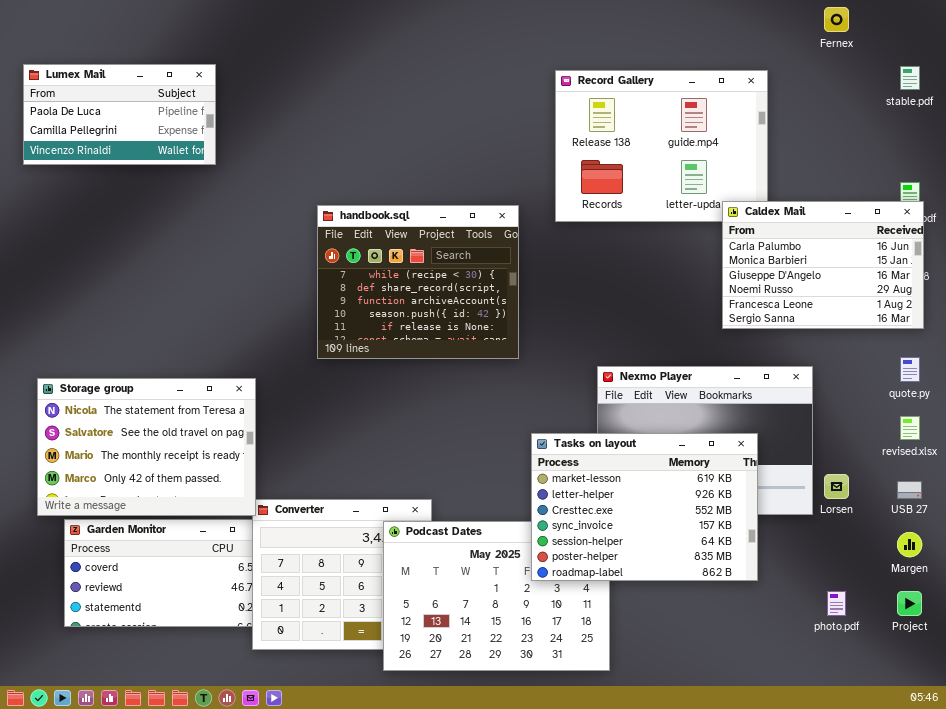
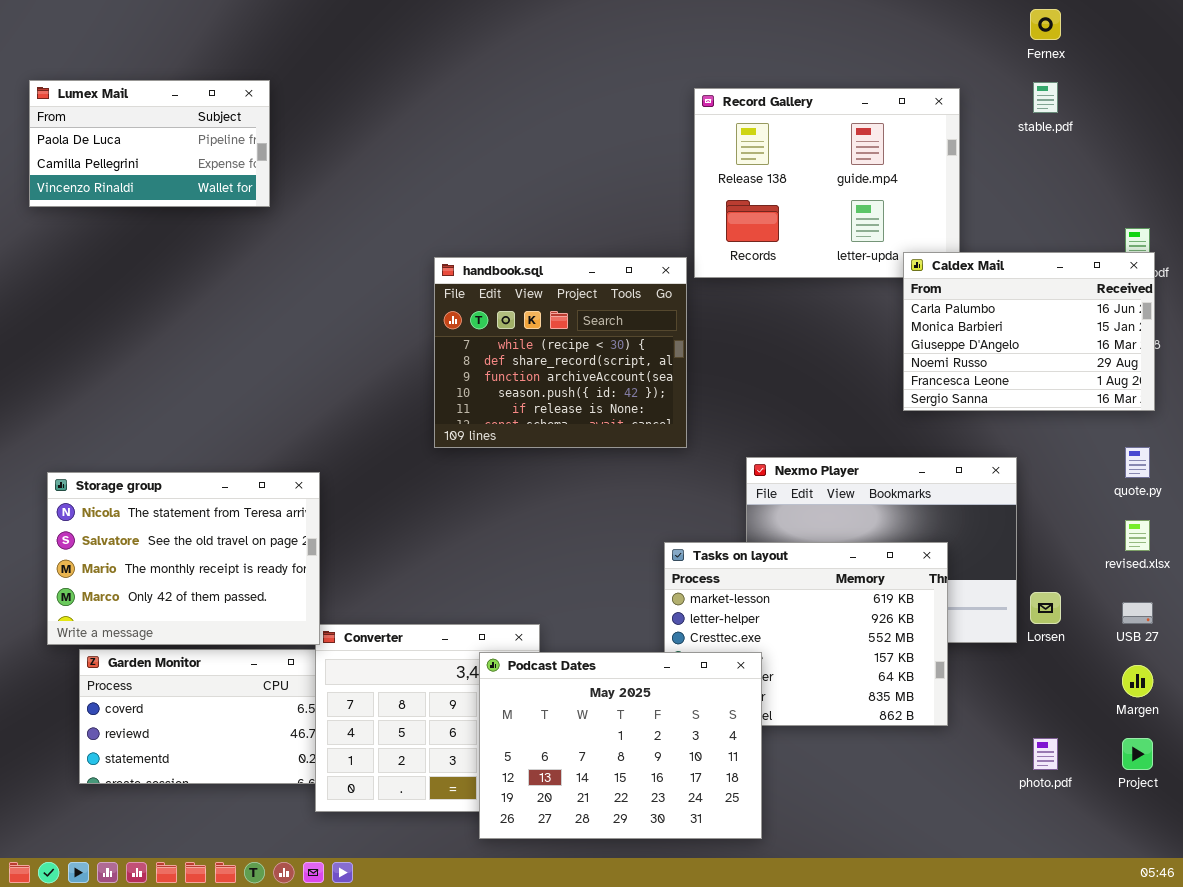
stable.pdf: [900,66,920,90] -> [1033,82,1058,113], moved
handbook.sql: [317,205,519,359] -> [434,257,687,448], moved
Podcast Dates: [383,521,610,671] -> [479,652,762,839], raised

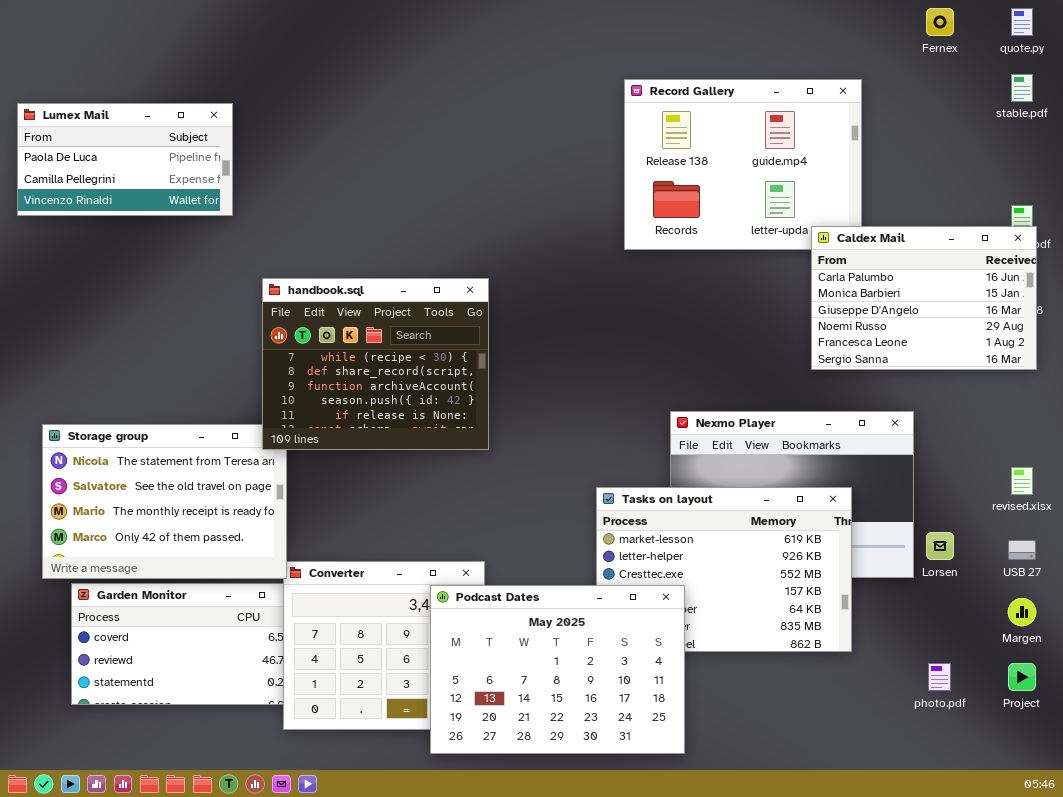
Lumex Mail: [29,80,270,207] -> [17,103,233,216], moved
stable.pdf: [1033,82,1058,113] -> [1011,74,1033,102], moved
handbook.sql: [434,257,687,448] -> [262,278,489,450], moved
quote.py: [1125,447,1150,478] -> [1011,8,1033,36], moved

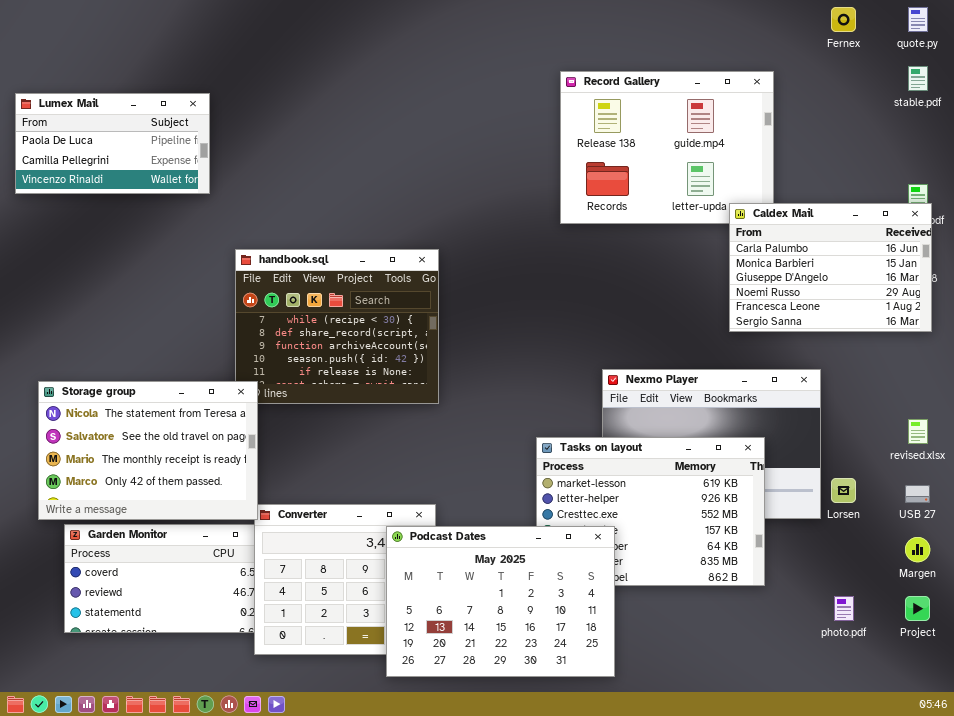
Storage group: [42,424,287,579] -> [38,381,258,520], raised

